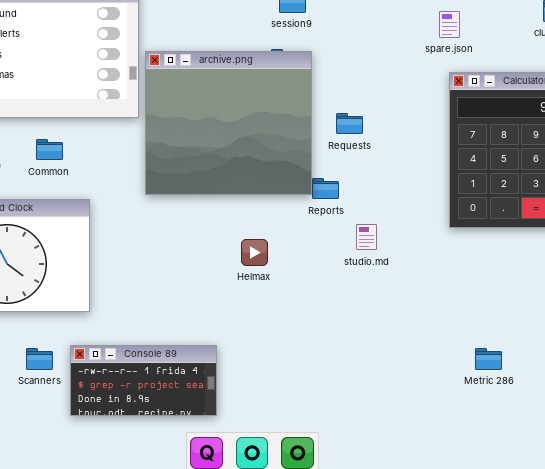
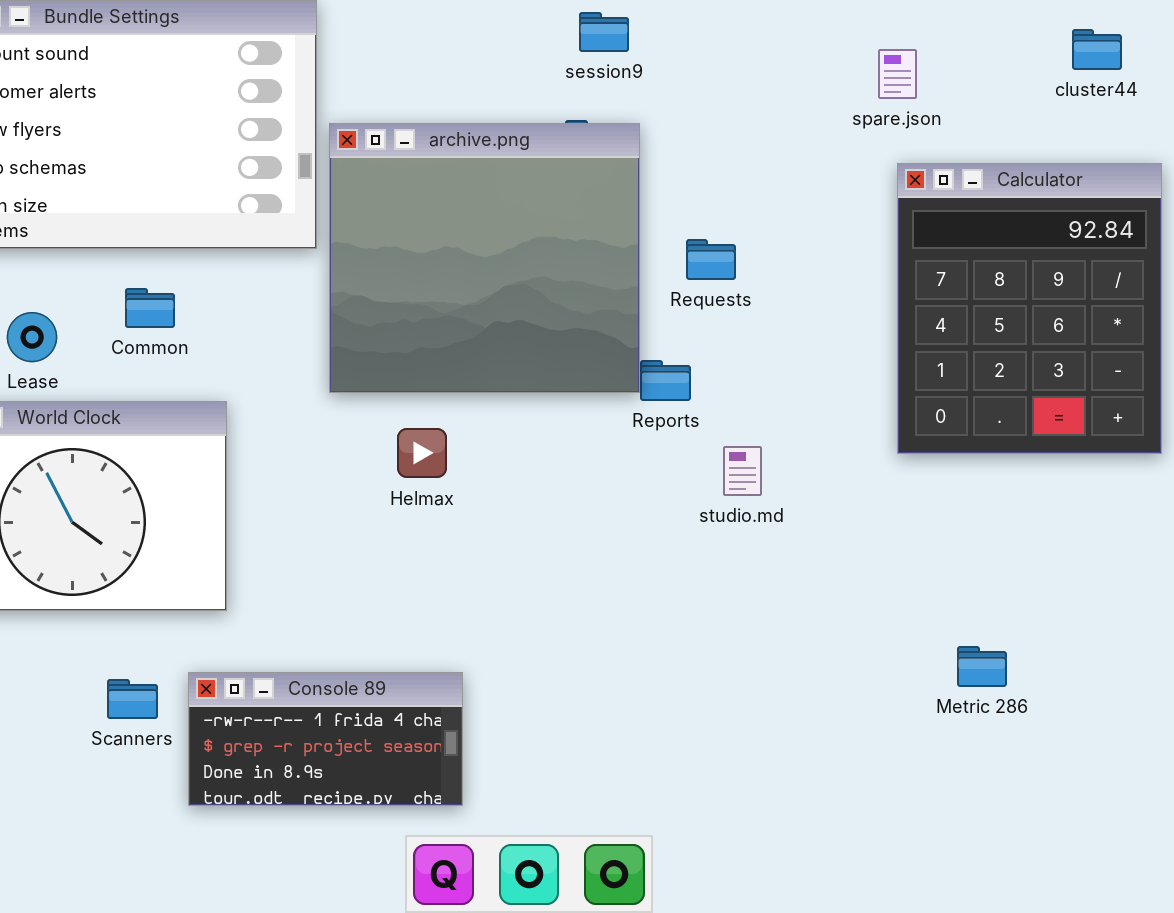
Helmax: [241,239,268,266] -> [397,428,447,478], moved
Metric 286: [475,348,502,370] -> [957,646,1007,687], moved

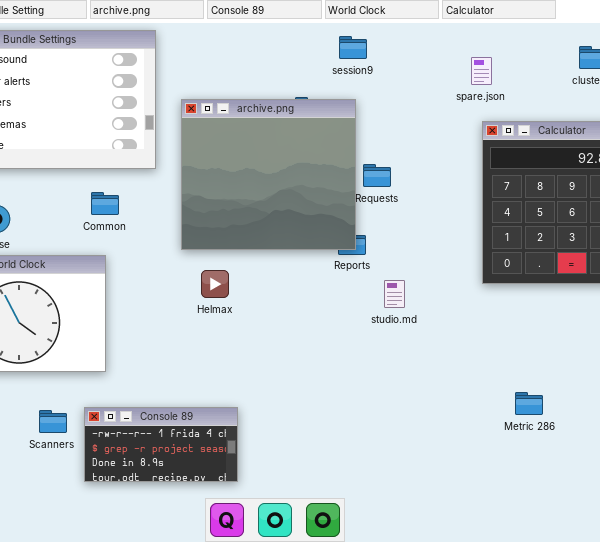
session9: [579,12,629,52] -> [339,36,367,59], moved
archive.png: [329,123,640,393] -> [181,99,356,250], moved
Common: [125,288,175,328] -> [91,192,119,215], moved

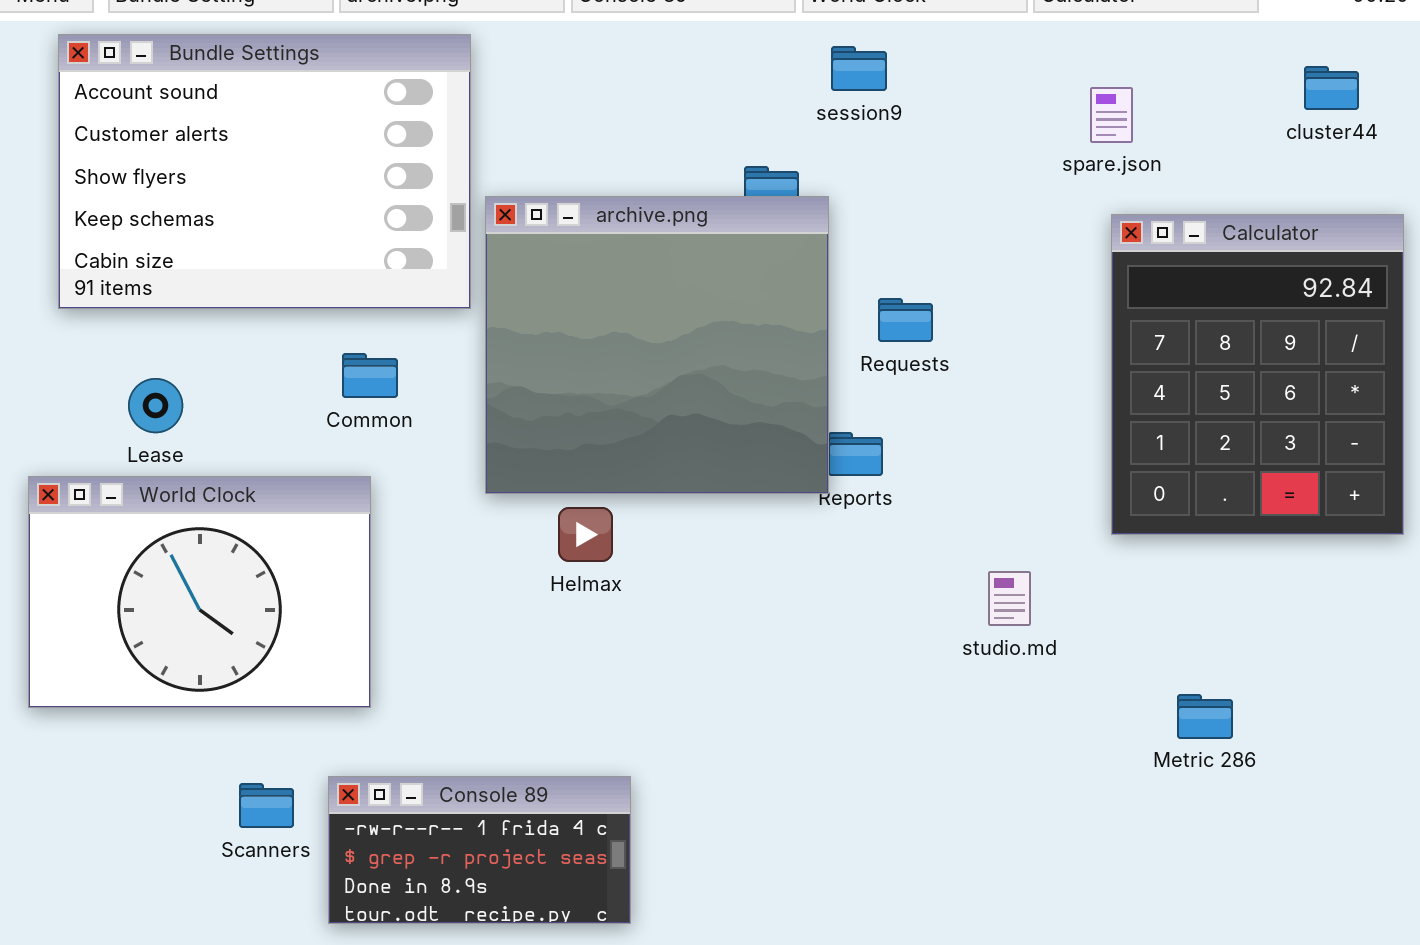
archive.png: [181,99,356,250] -> [485,196,829,494], moved
studio.md: [384,280,405,308] -> [988,571,1031,626], moved
Metric 286: [515,392,543,415] -> [1177,694,1233,739], moved

